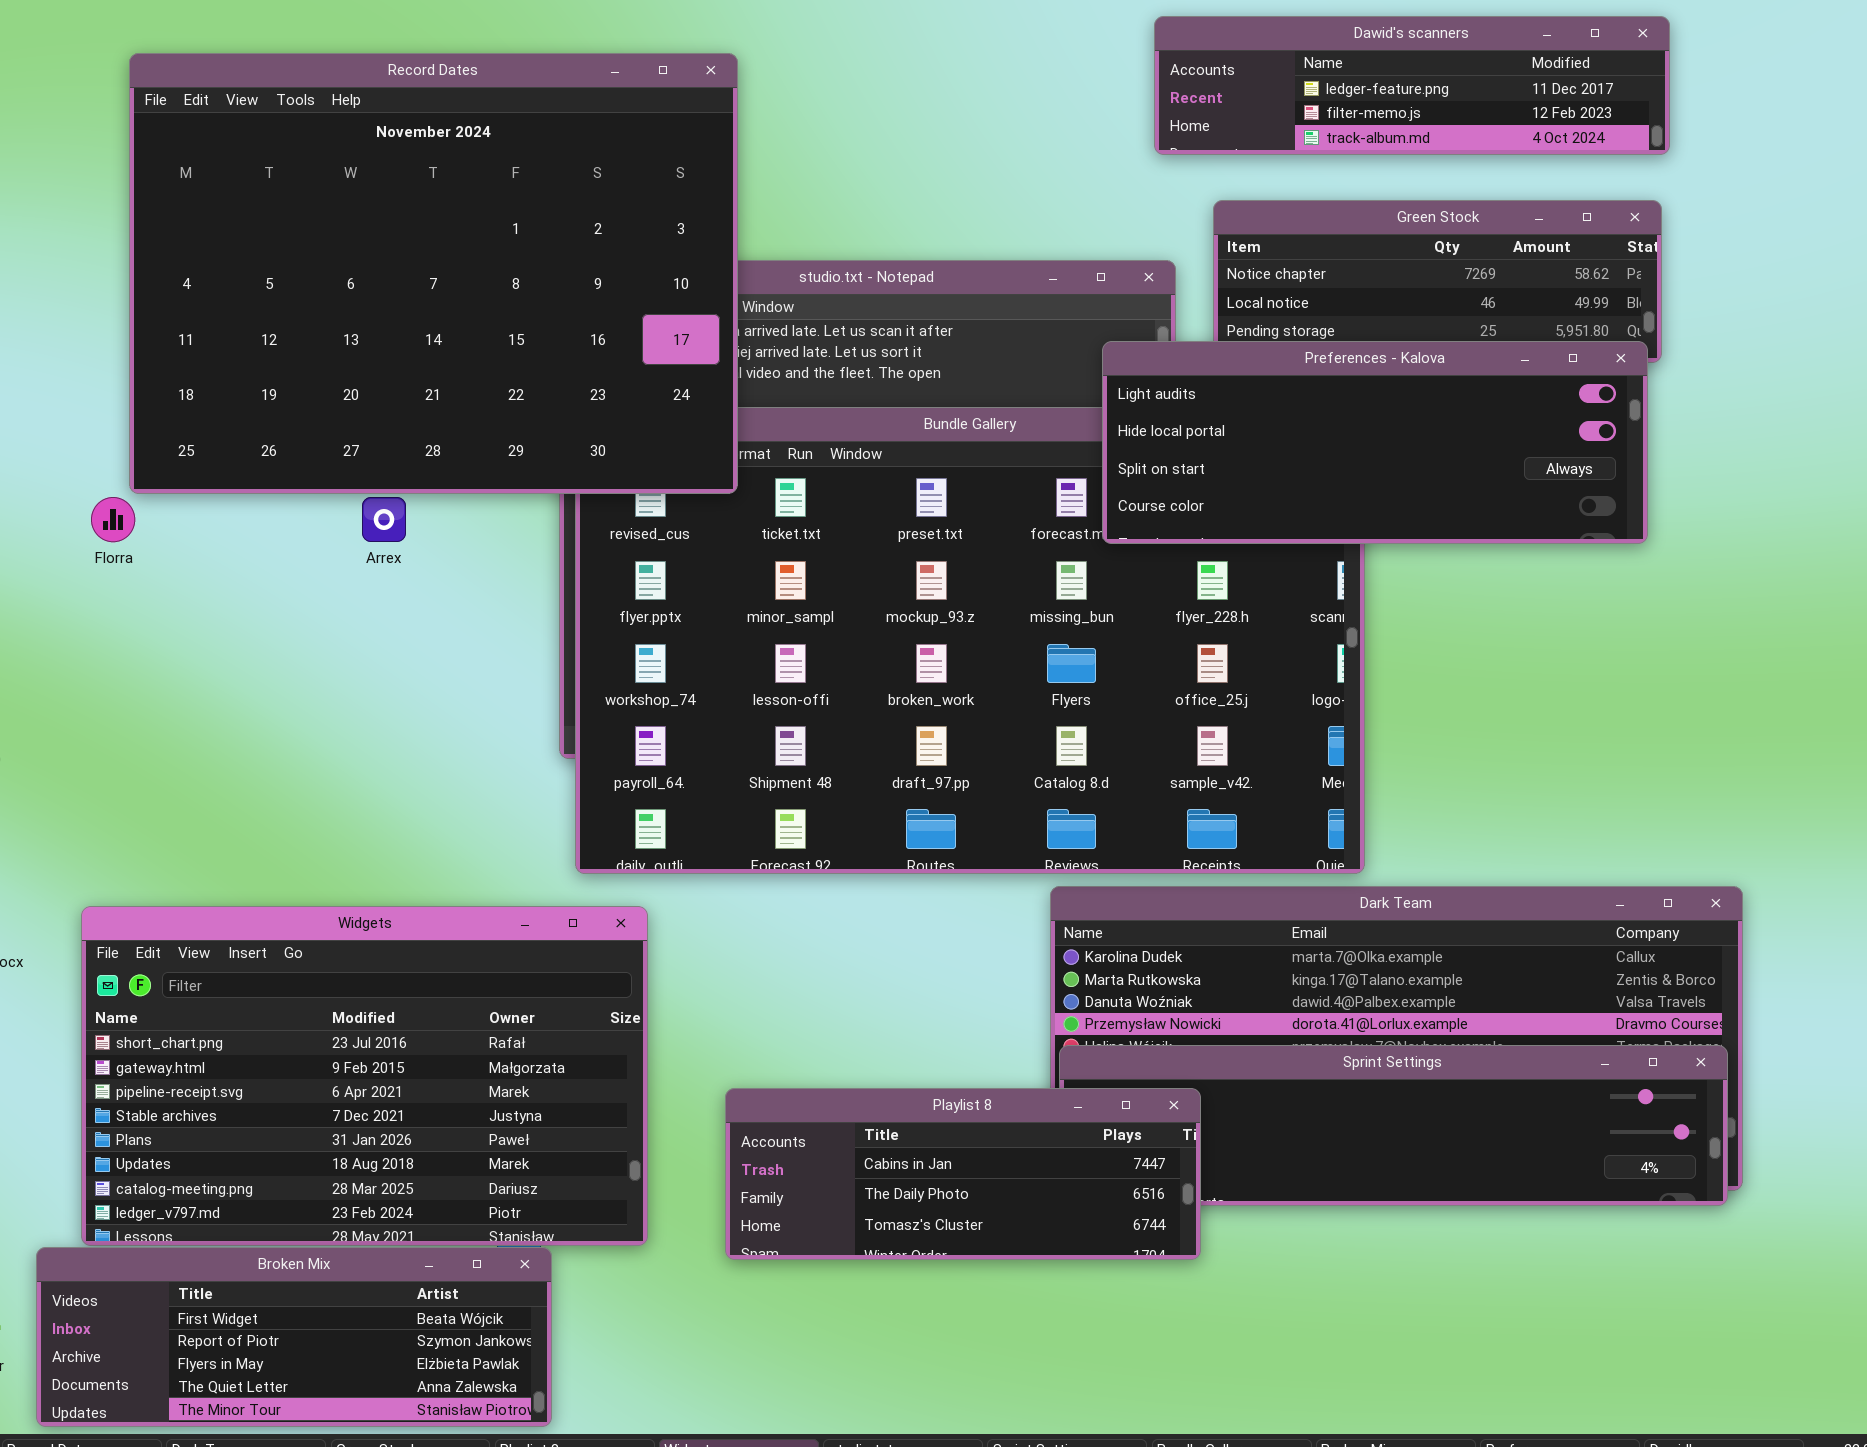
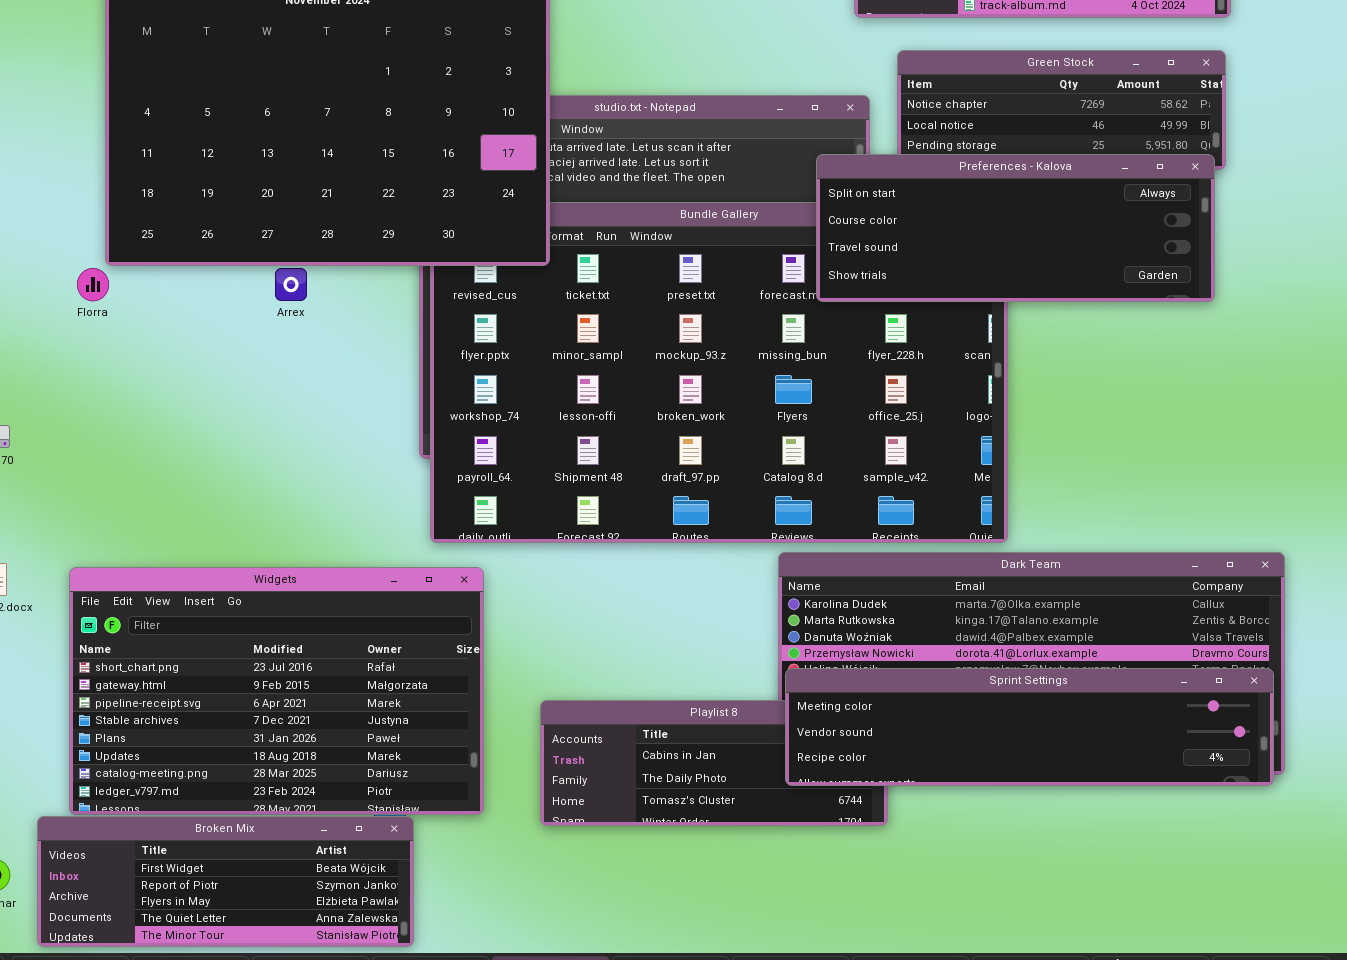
Preferences - Kalova: [1102,341,1648,544] -> [816,154,1215,302], scrolled down 2 rows
Sprint Settings: [1059,1045,1728,1206] -> [785,668,1274,786], raised

